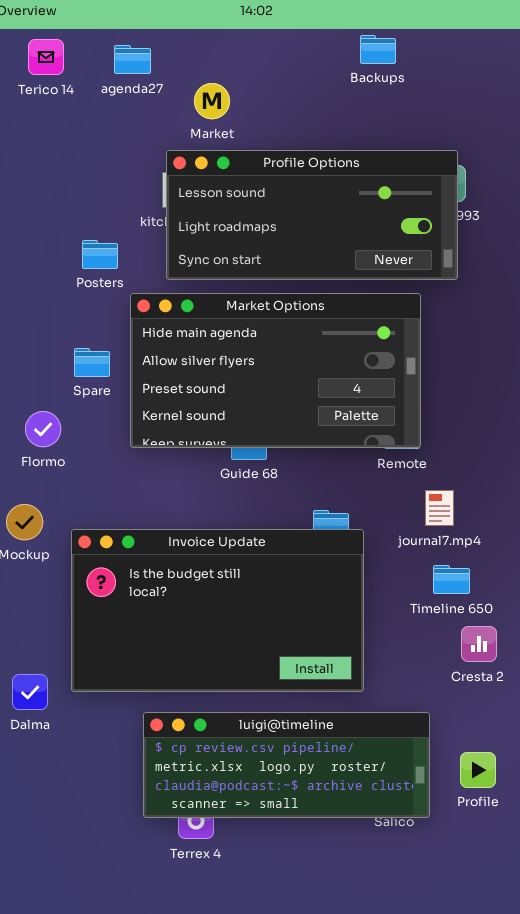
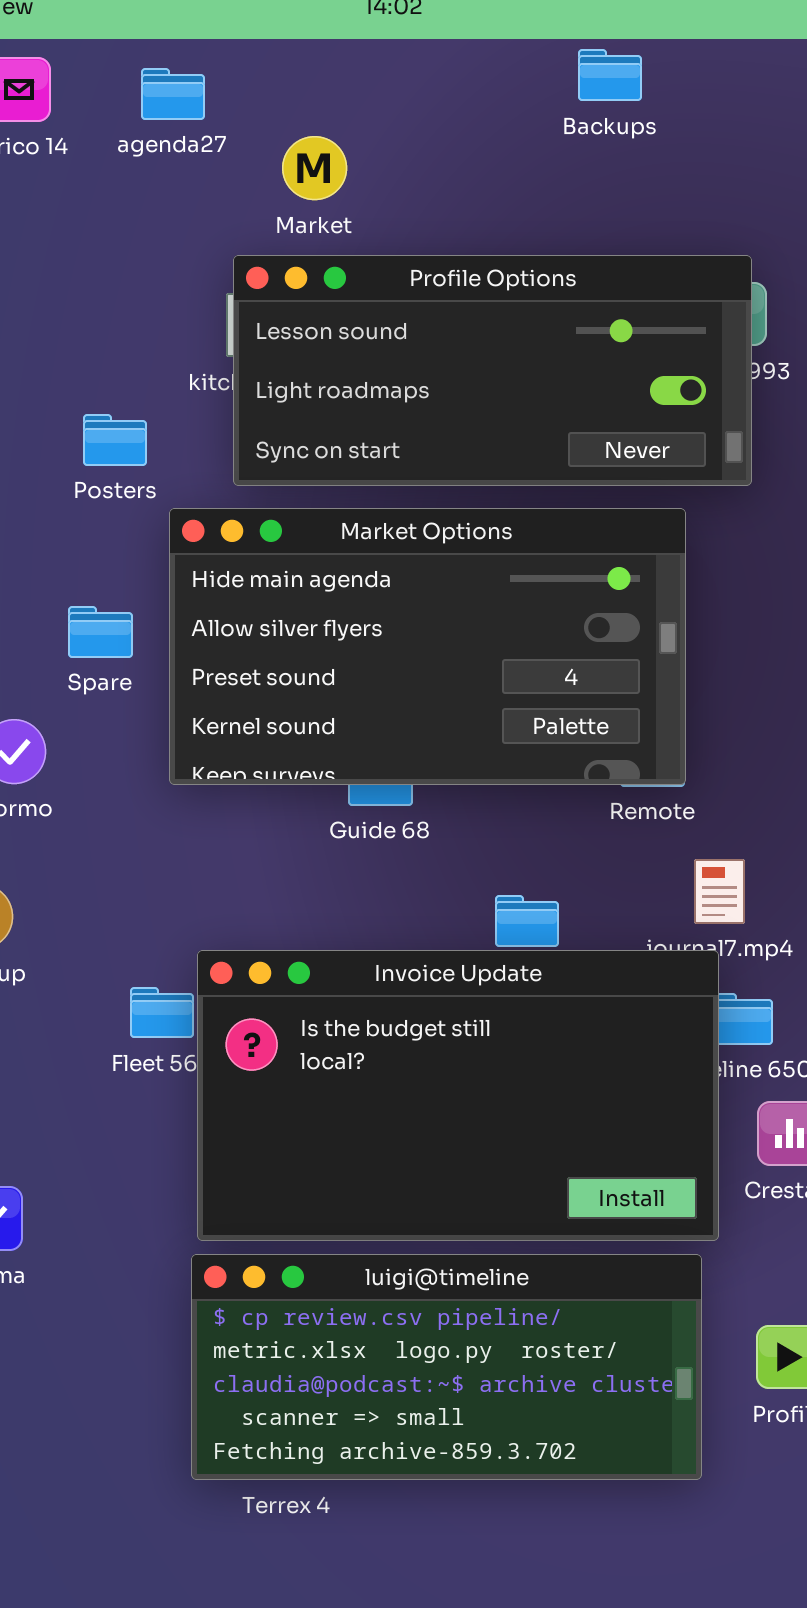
Invoice Update: [71,529,364,692] -> [197,950,719,1241], moved
luigi@timeline: [143,712,430,818] -> [191,1254,702,1480], resized

